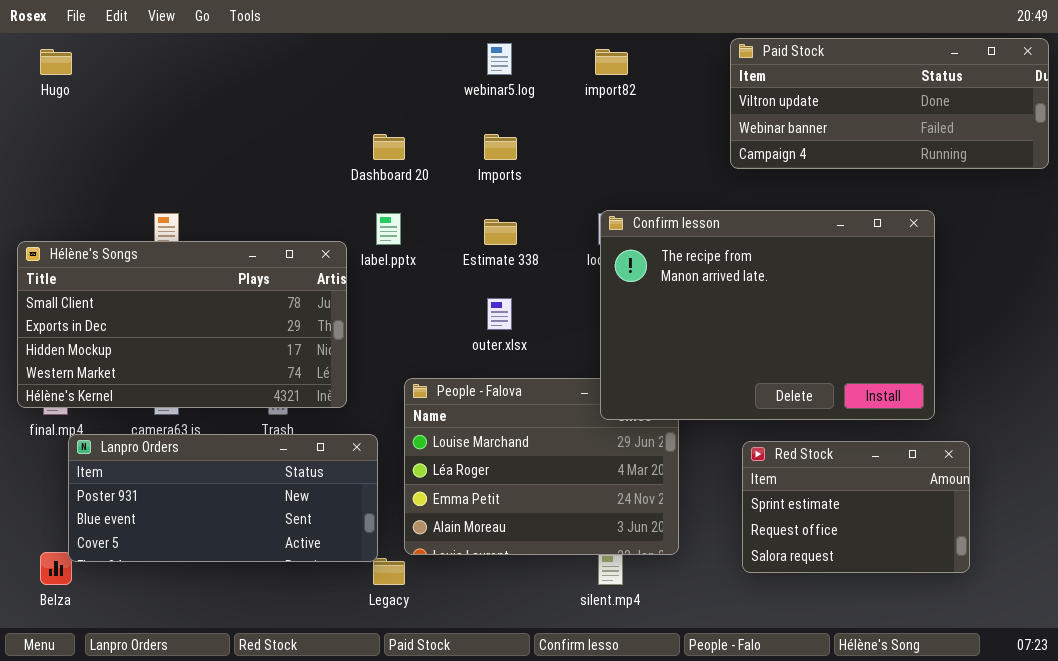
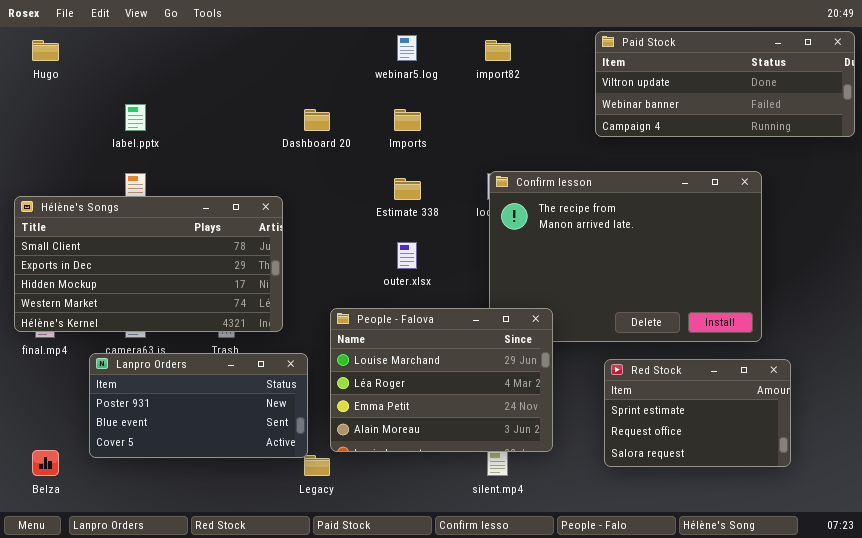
label.pptx: [376,213,401,245] -> [125,104,146,131], moved
People - Falova: [404,378,679,555] -> [330,308,553,452], raised
Lanpro Orders: [68,434,378,562] -> [89,353,308,458], resized

